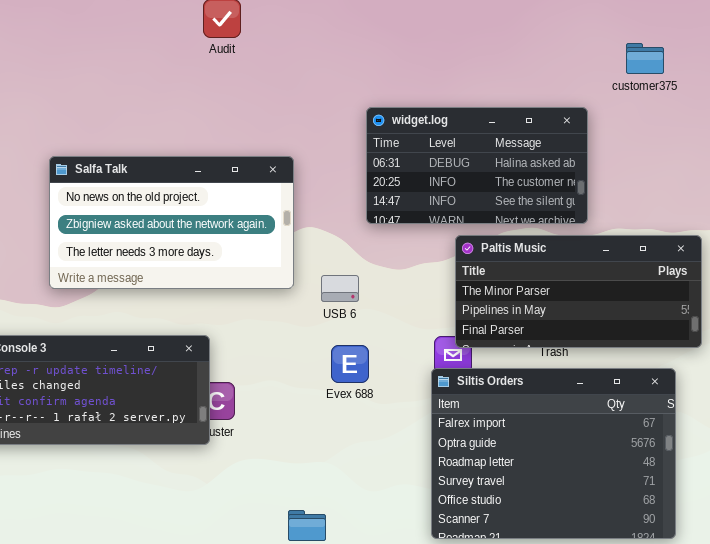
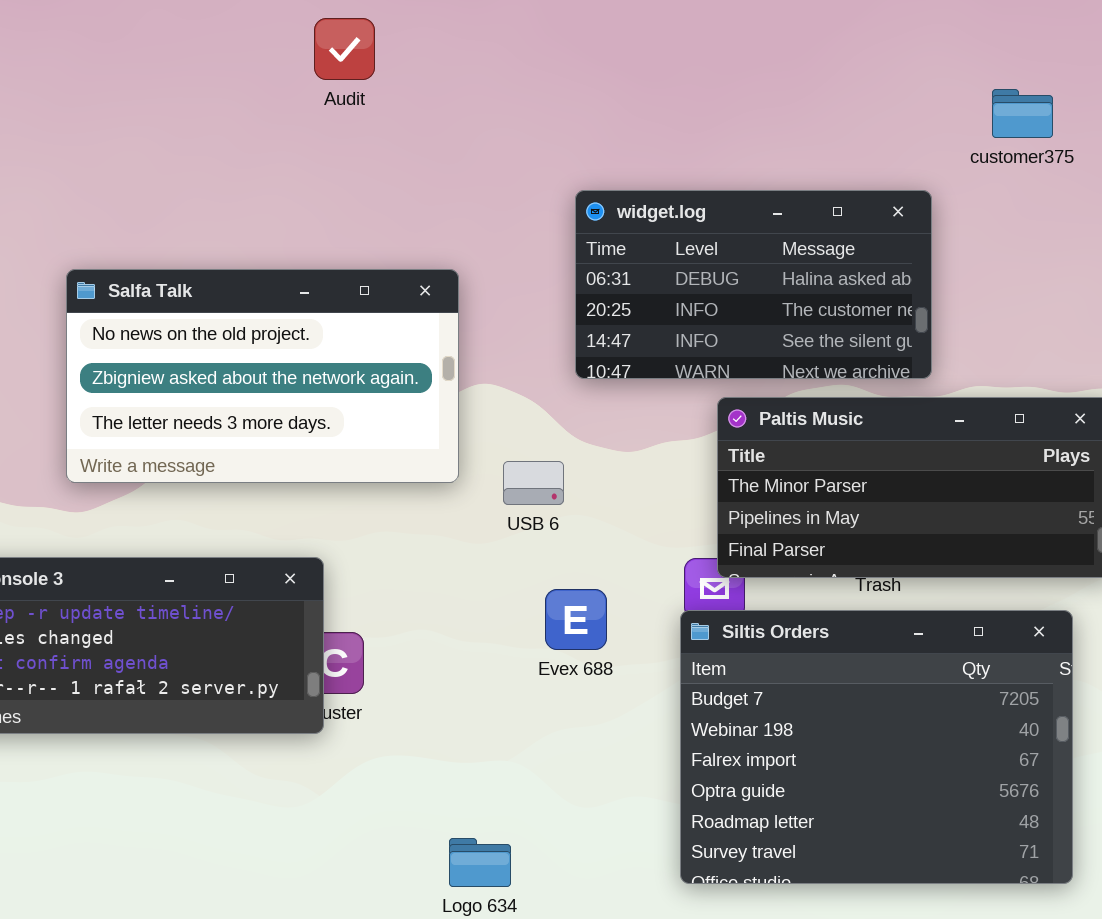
Evex 688: [331,345,369,383] -> [545,589,607,650], moved
Siltis Orders: [431,368,676,539] -> [680,610,1073,884], scrolled up 2 rows

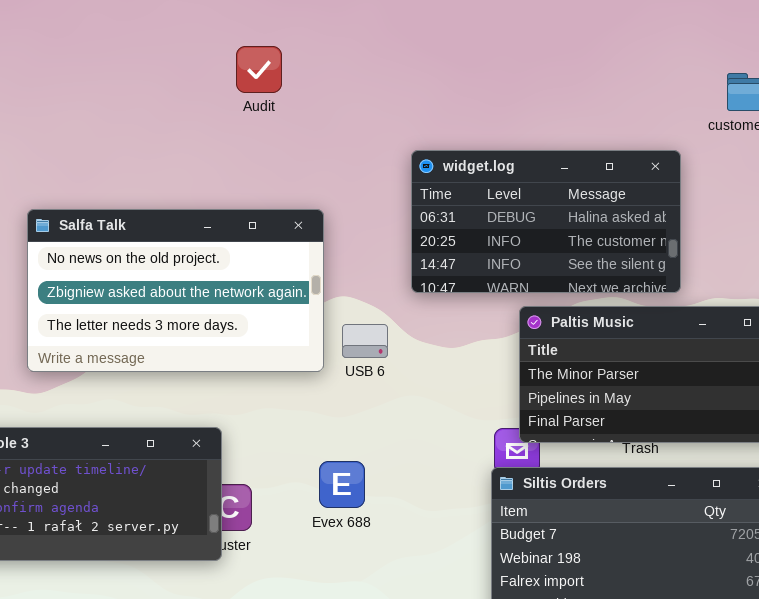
Audit: [314,18,375,80] -> [236,46,282,93], moved
USB 6: [503,461,564,505] -> [342,324,388,358], moved
Evex 688: [545,589,607,650] -> [319,461,365,508], moved

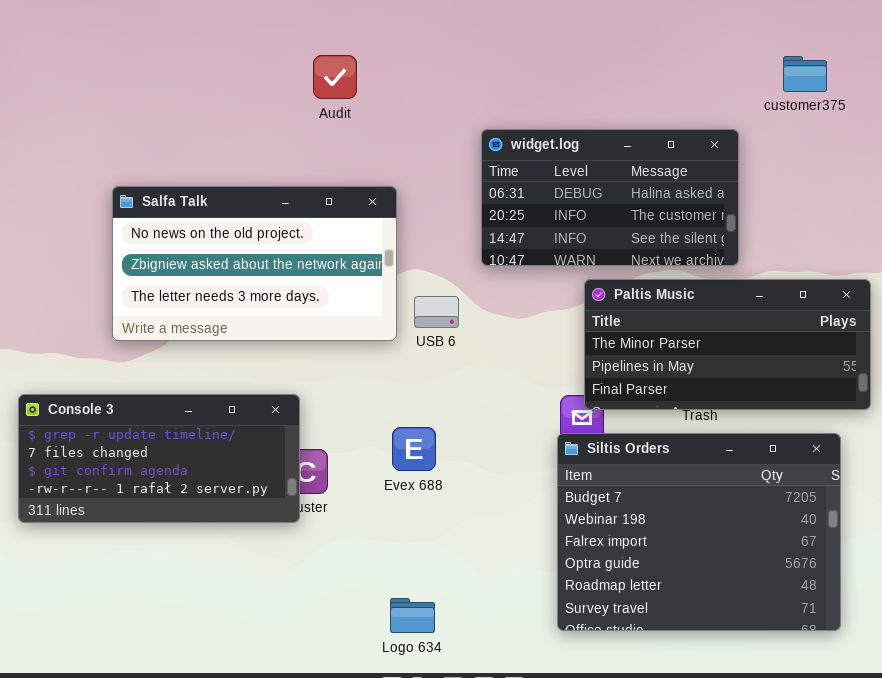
Audit: [236,46,282,93] -> [313,55,357,99], moved

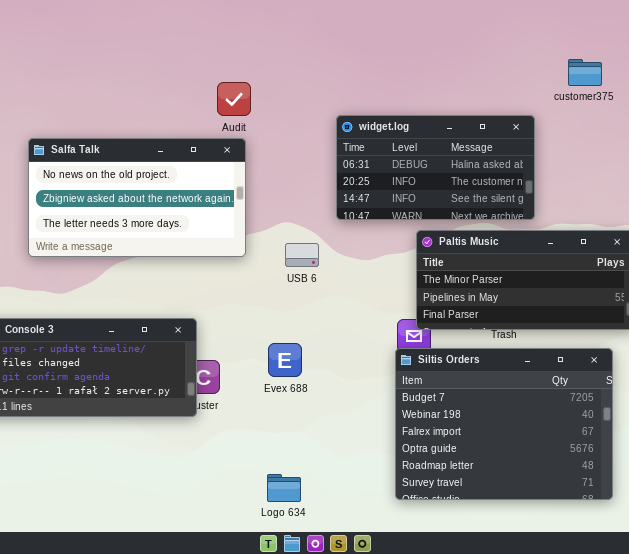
Audit: [313,55,357,99] -> [217,82,251,116], moved
Salfa Talk: [112,186,397,341] -> [28,138,246,257], moved

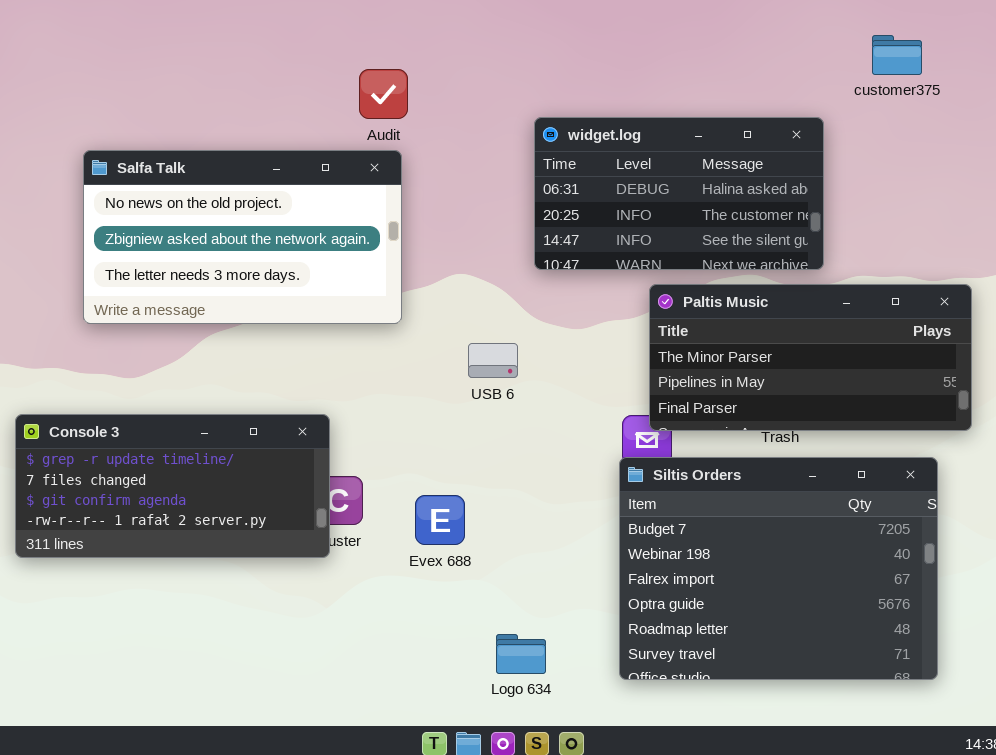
USB 6: [285,243,319,267] -> [468,343,518,378], moved
Evex 688: [268,343,302,377] -> [415,495,465,545], moved
Logo 634: [267,474,301,502] -> [496,634,546,674], moved

